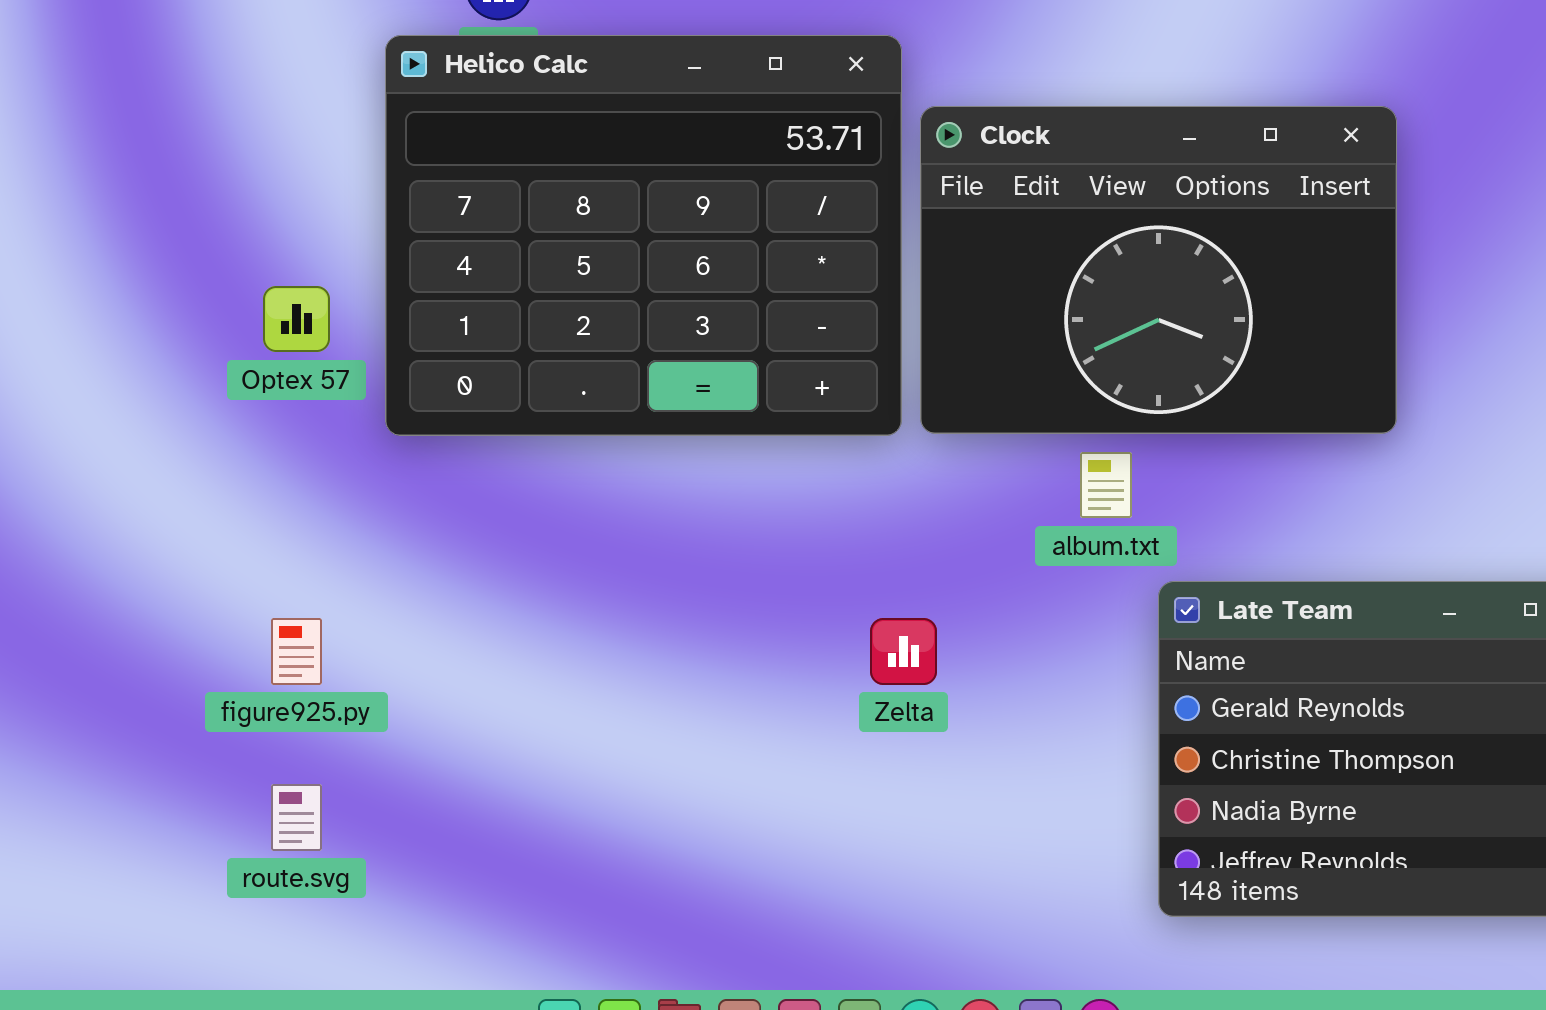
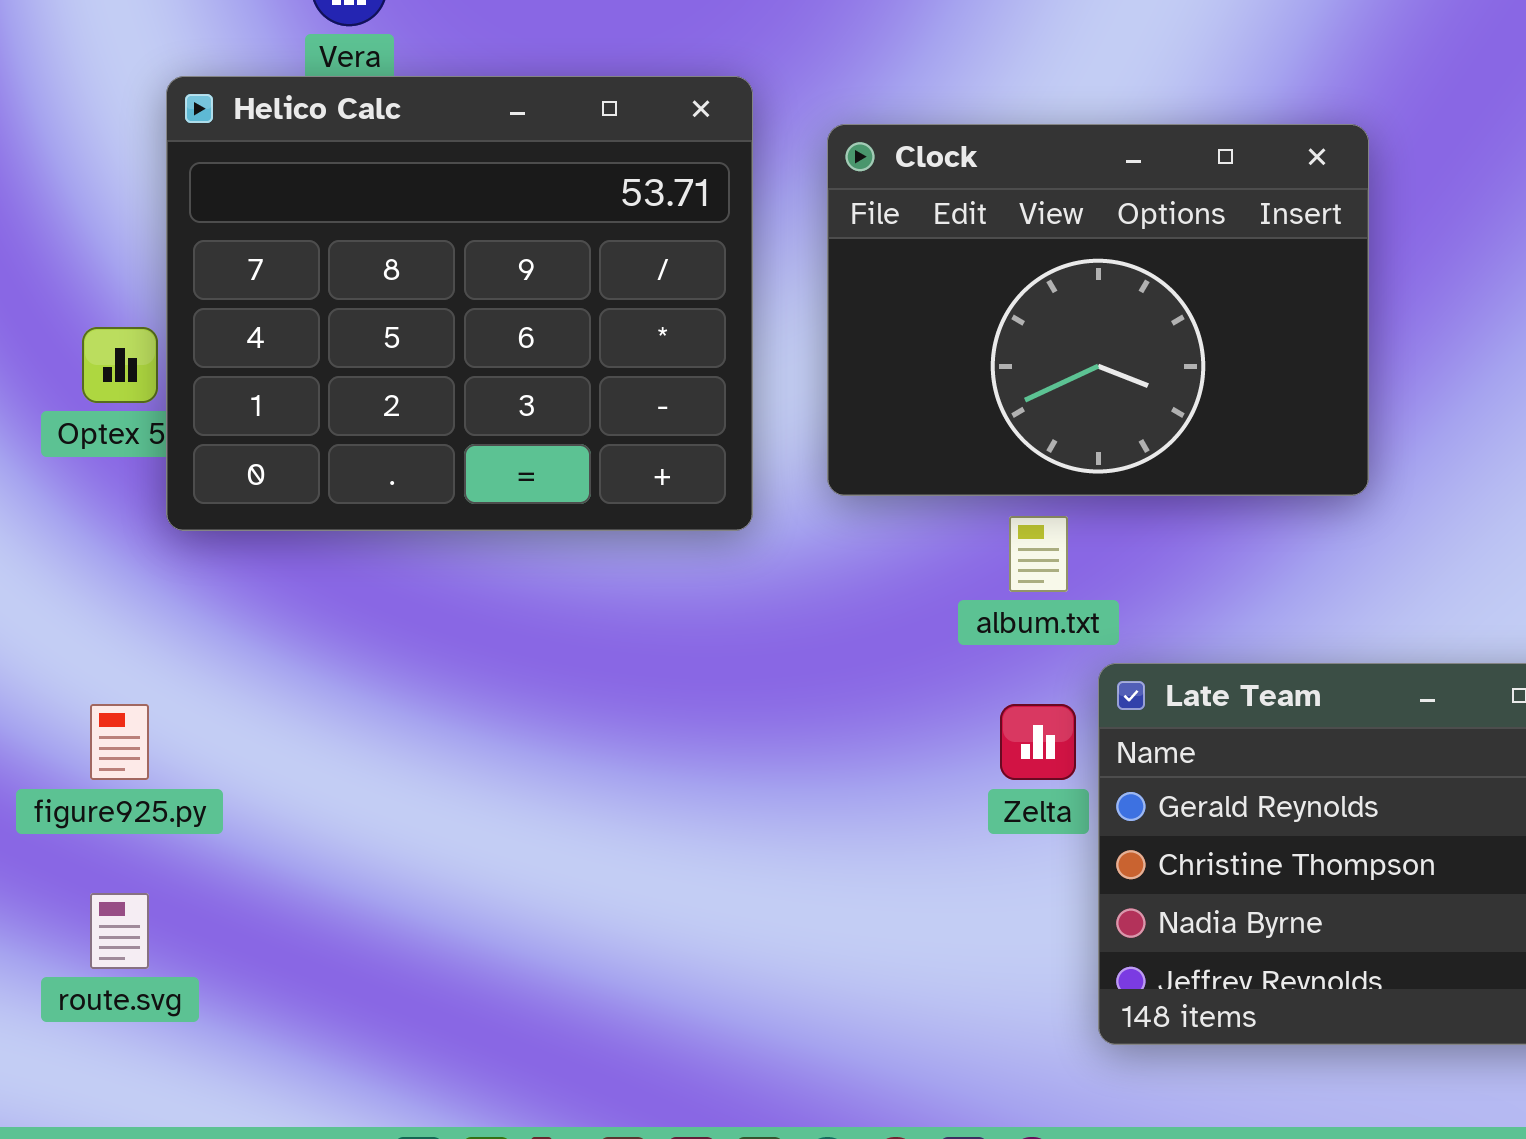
Helico Calc: [385,35,902,436] -> [166,76,753,531], moved
Zelta: [870,618,937,685] -> [1000,704,1076,780], moved

